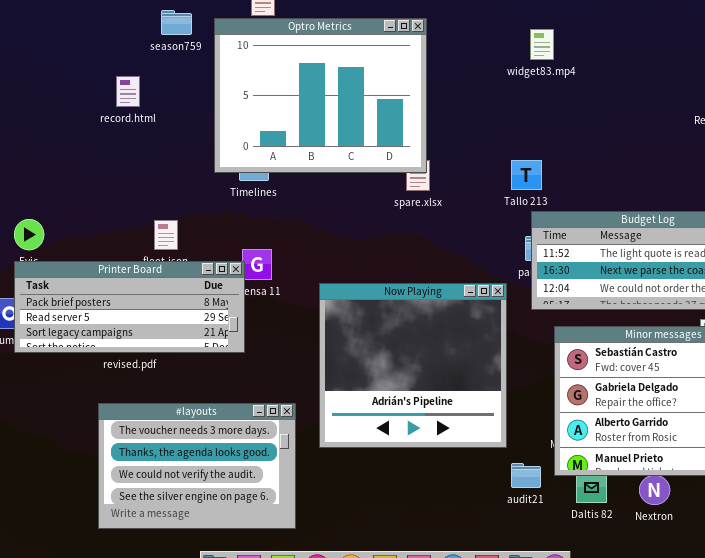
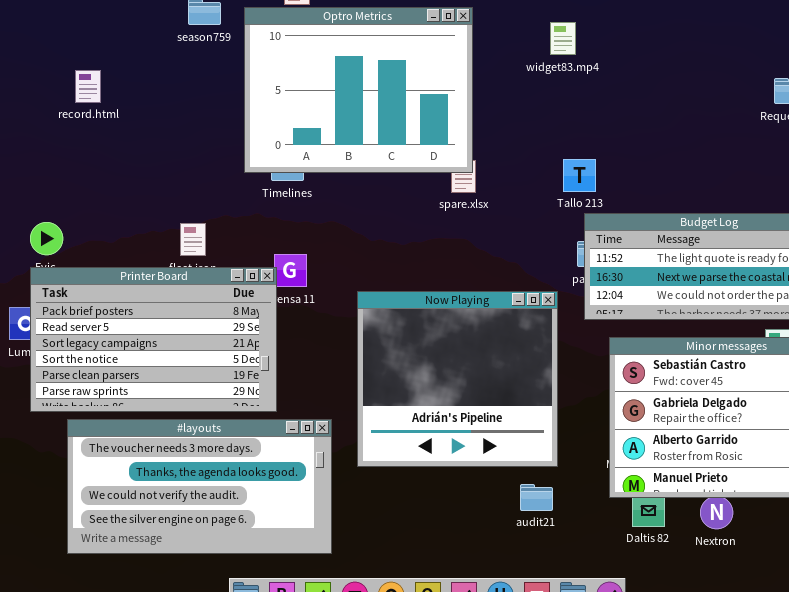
widget83.mp4: [530,29,554,60] -> [550,22,576,55], moved
record.html: [116,76,140,107] -> [75,70,101,103], moved
Printer Board: [14,261,245,353] -> [30,267,277,412], resized
#layouts: [98,403,296,529] -> [67,419,332,554], resized
audit21: [511,463,541,488] -> [520,484,553,511], moved

